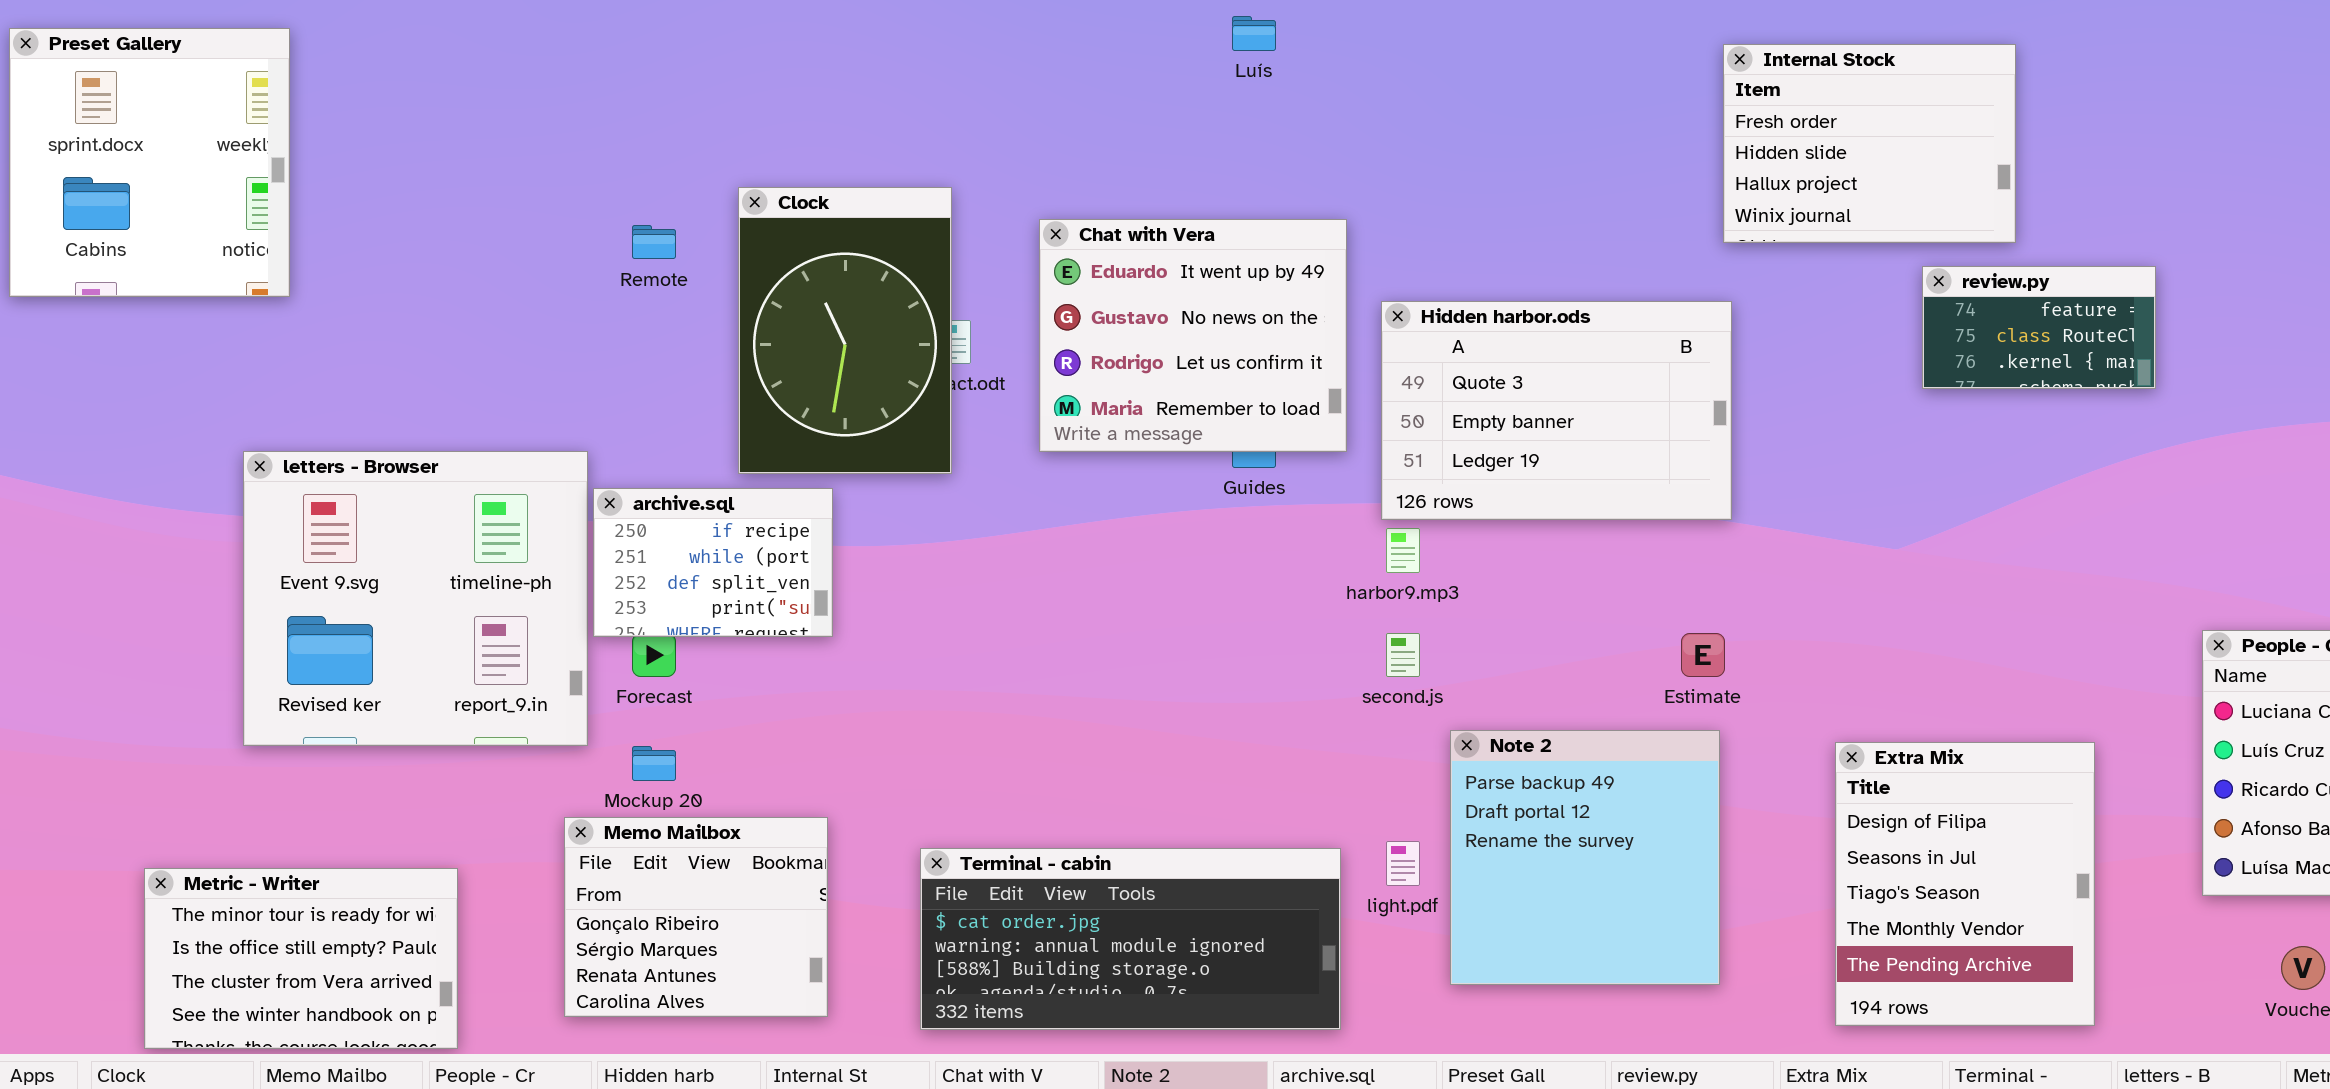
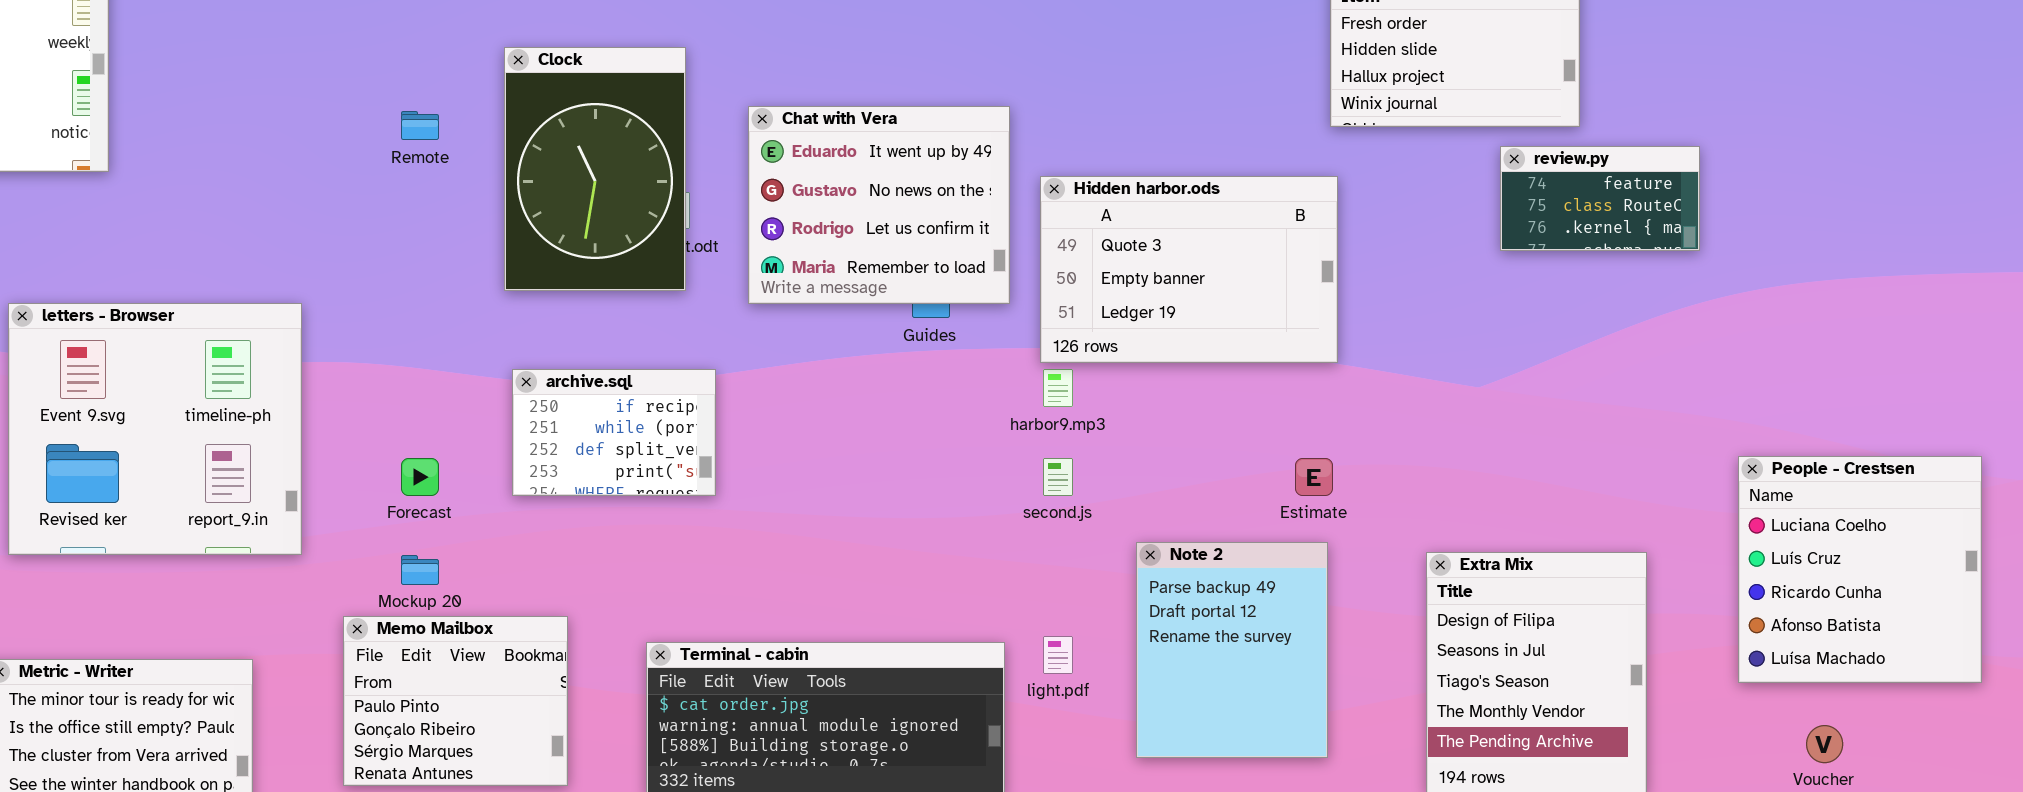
Clock: [738,187,952,474] -> [504,47,686,291], moved
letters - Browser: [243,451,588,746] -> [8,303,302,555], moved
archive.sql: [593,488,833,637] -> [512,369,716,496], moved
Note 2: [1450,730,1720,985] -> [1136,542,1328,758], resized
Memo Mailbox: [564,817,828,1017] -> [343,616,568,786], scrolled up 1 row

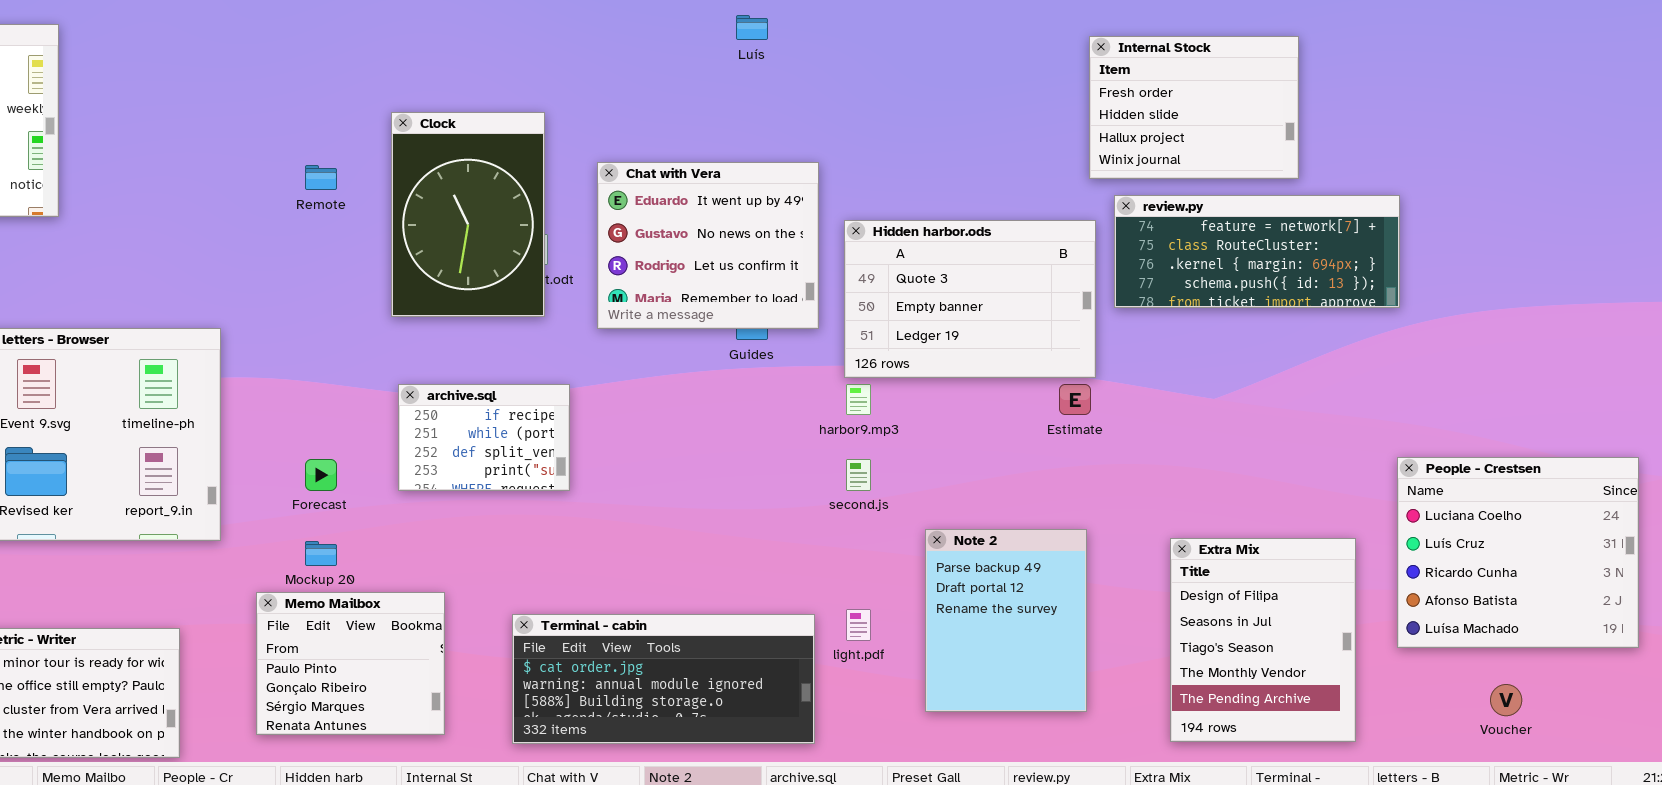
review.py: [1500,146,1700,251] -> [1114,195,1400,308], resized
People - Crestsen: [1738,456,1982,683] -> [1397,457,1639,648], resized
Estimate: [1295,458,1333,496] -> [1059,384,1091,415], moved

